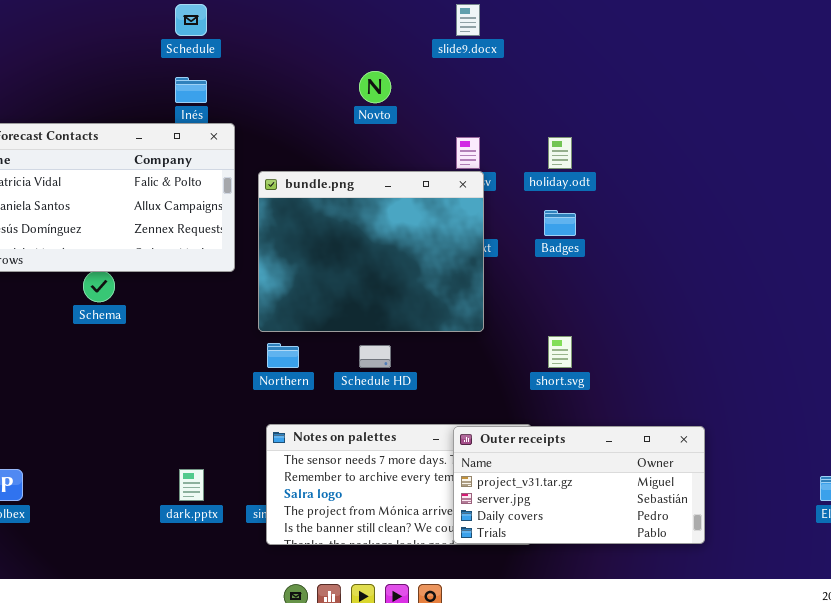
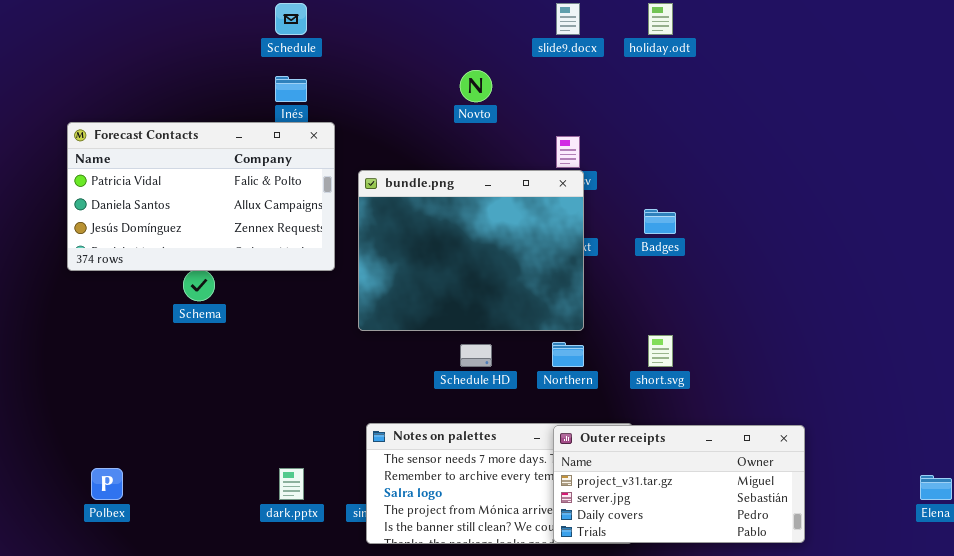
holiday.odt: [548,137,572,169] -> [648,3,673,35], moved
Northern: [267,343,299,368] -> [552,342,584,367], moved

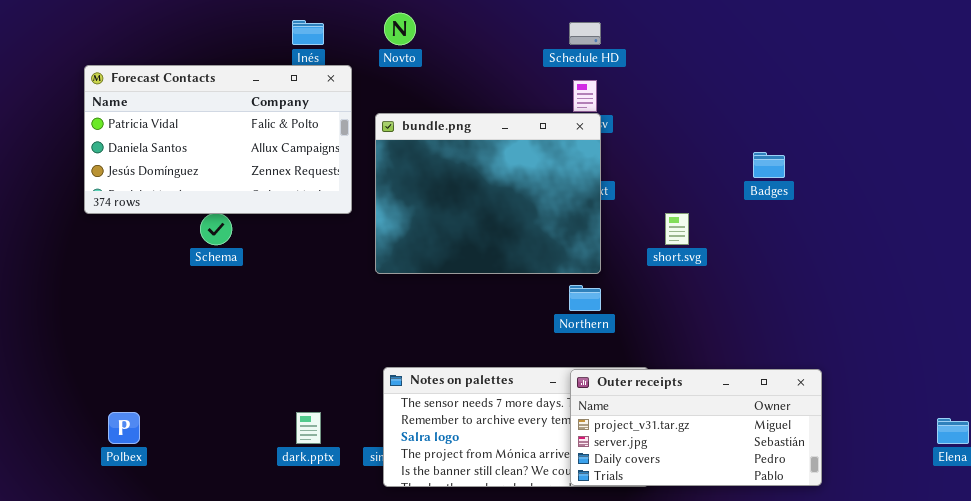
Novto: [460,70,492,102] -> [384,13,416,45], moved
Badges: [644,209,676,234] -> [753,152,785,178], moved
short.svg: [648,335,673,367] -> [665,213,689,245], moved
Schedule HD: [460,344,492,367] -> [569,22,601,45], moved

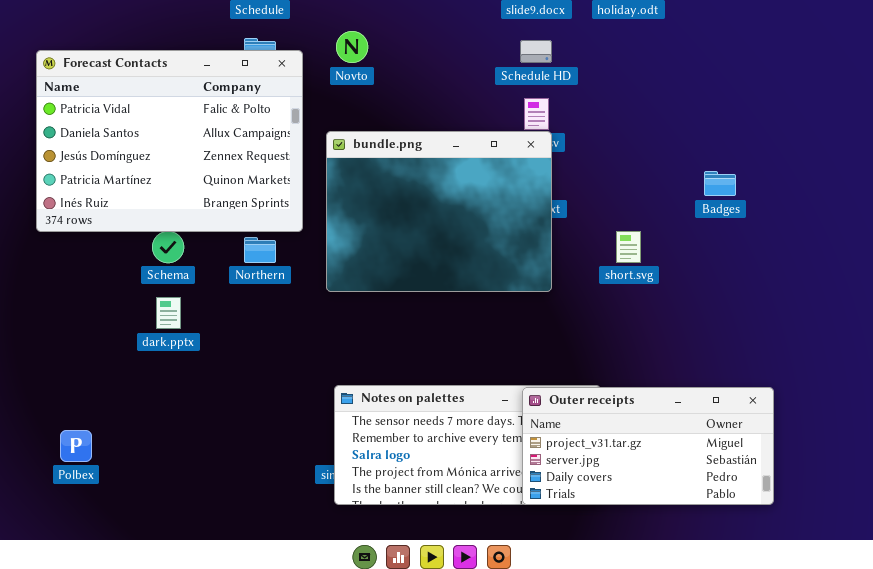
Forecast Contacts: [84,65,352,214] -> [36,50,303,232], resized
Northern: [569,285,601,311] -> [244,237,276,263], moved
dark.pptx: [296,412,321,444] -> [156,297,181,329], moved

